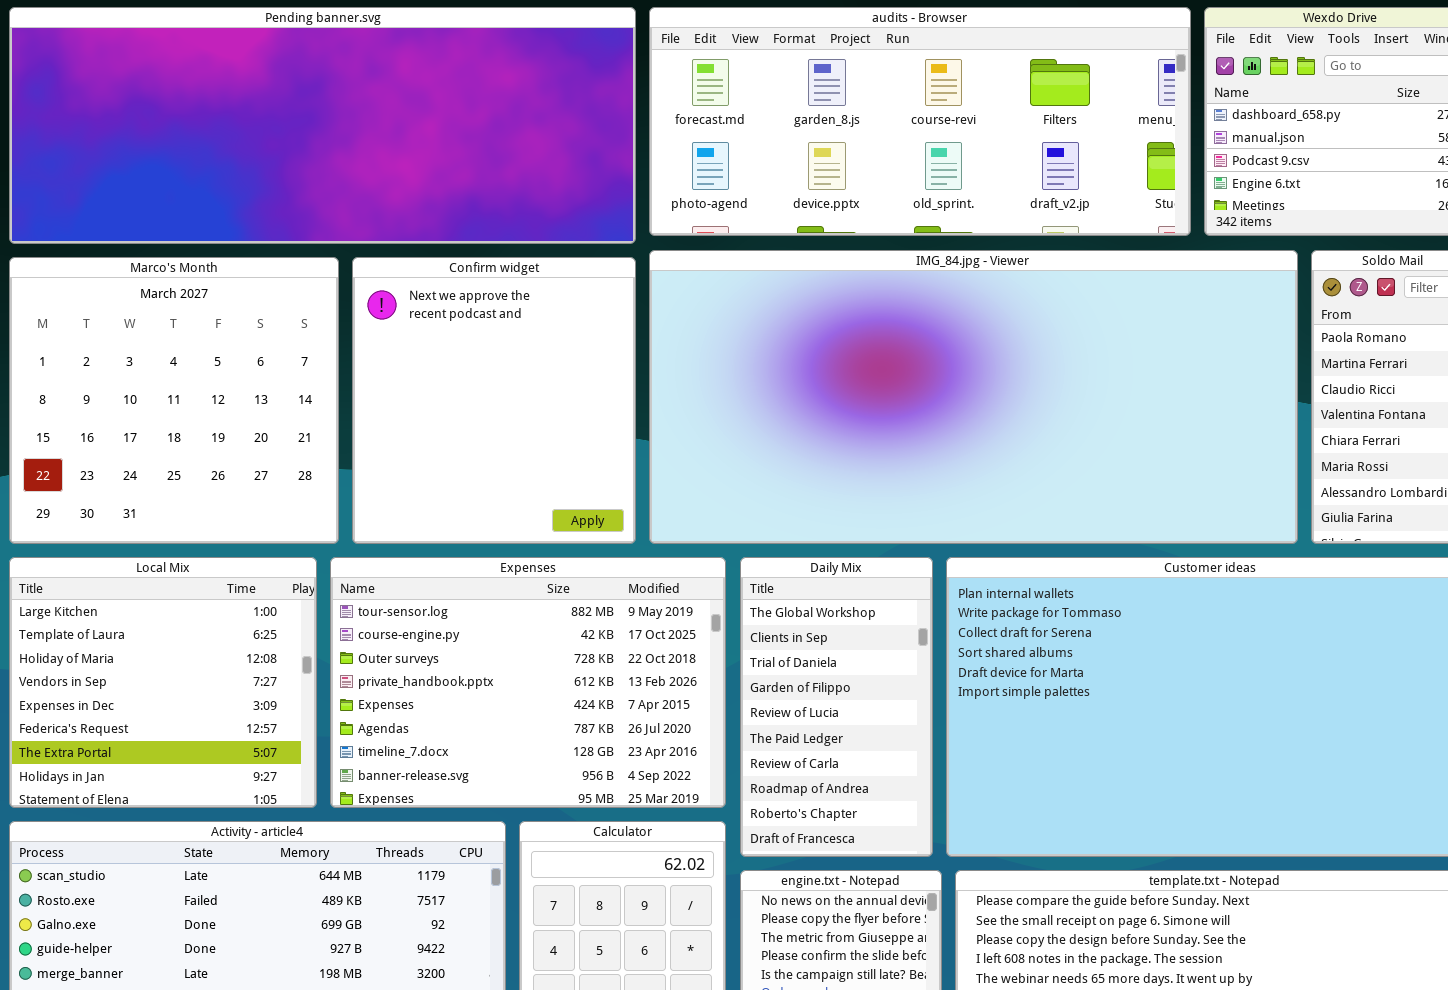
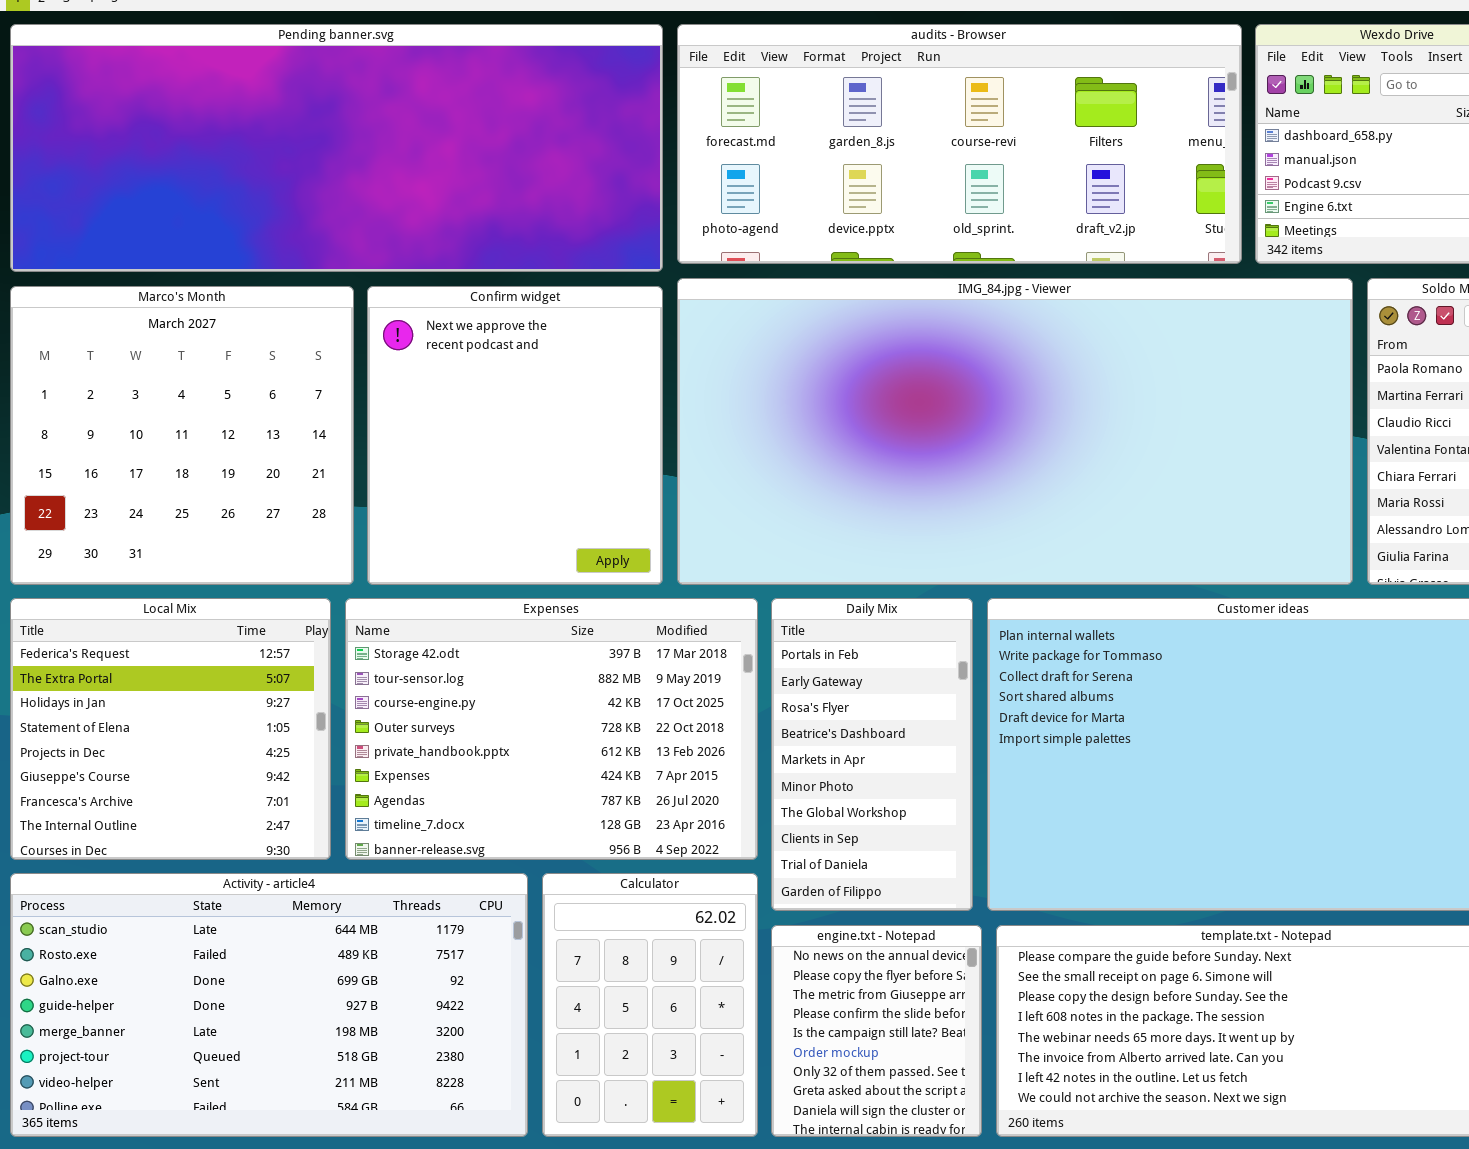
Local Mix: [9,557,317,808] -> [10,598,331,860], scrolled down 5 rows
Expenses: [330,557,726,808] -> [345,598,758,860], scrolled up 1 row
Daily Mix: [740,557,933,857] -> [771,598,973,911], scrolled up 6 rows

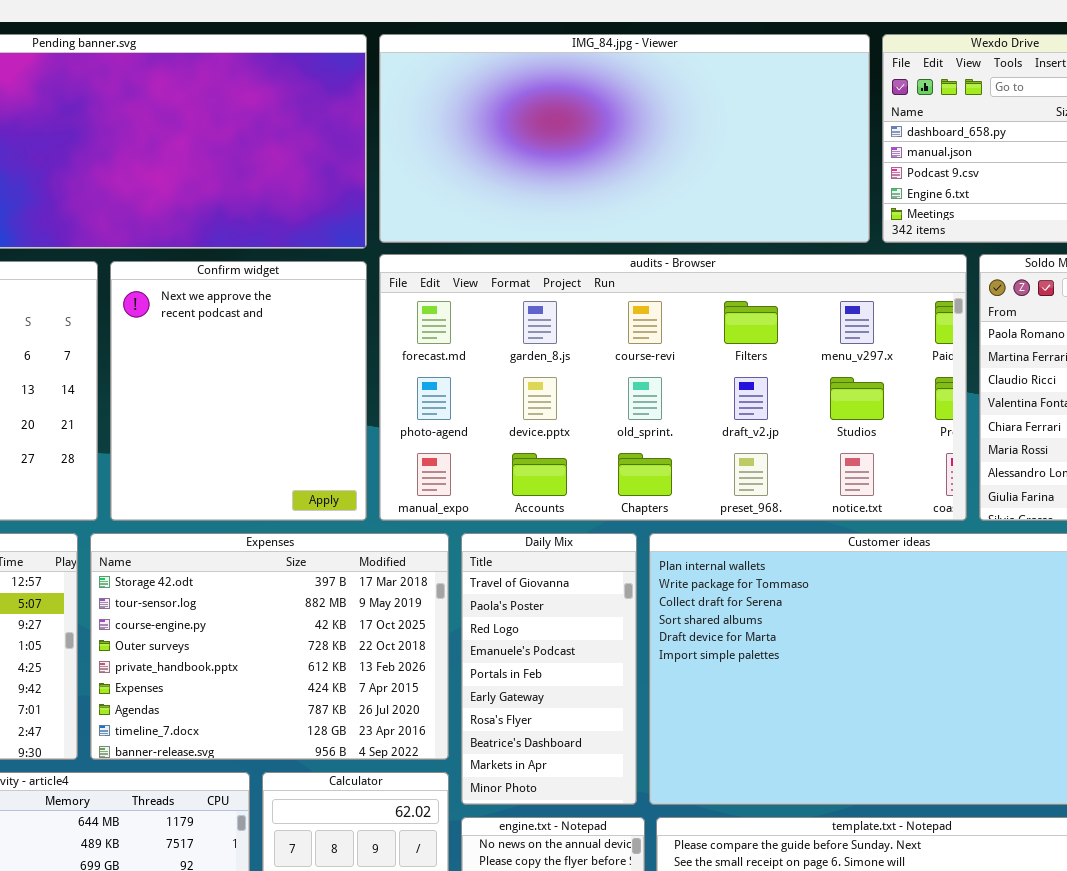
audits - Browser: [677,24,1242,264] -> [379,254,967,521], moved, resized
IMG_84.jpg - Viewer: [677,278,1353,585] -> [379,34,870,243], moved, resized
Daily Mix: [771,598,973,911] -> [461,533,637,805], scrolled up 4 rows

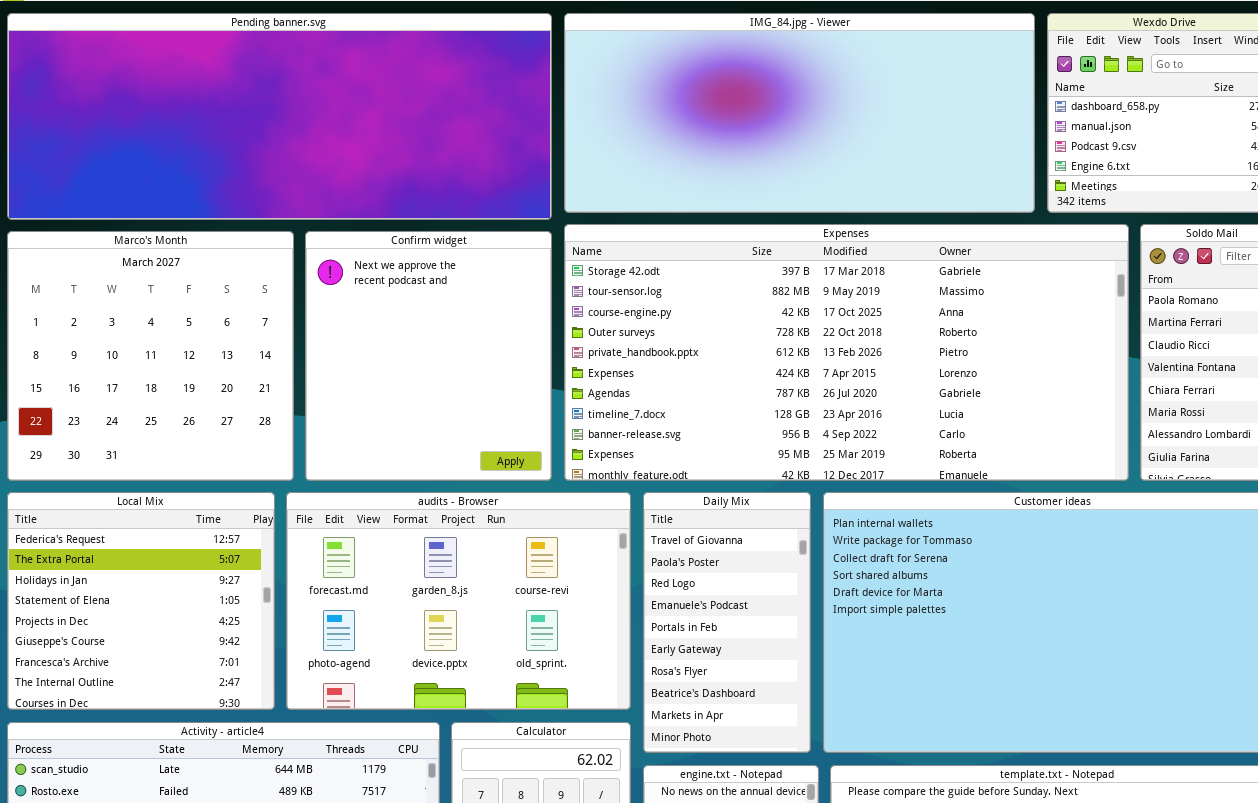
audits - Browser: [379,254,967,521] -> [286,492,631,710], moved, resized
Expenses: [90,533,449,760] -> [564,224,1129,481], moved, resized

